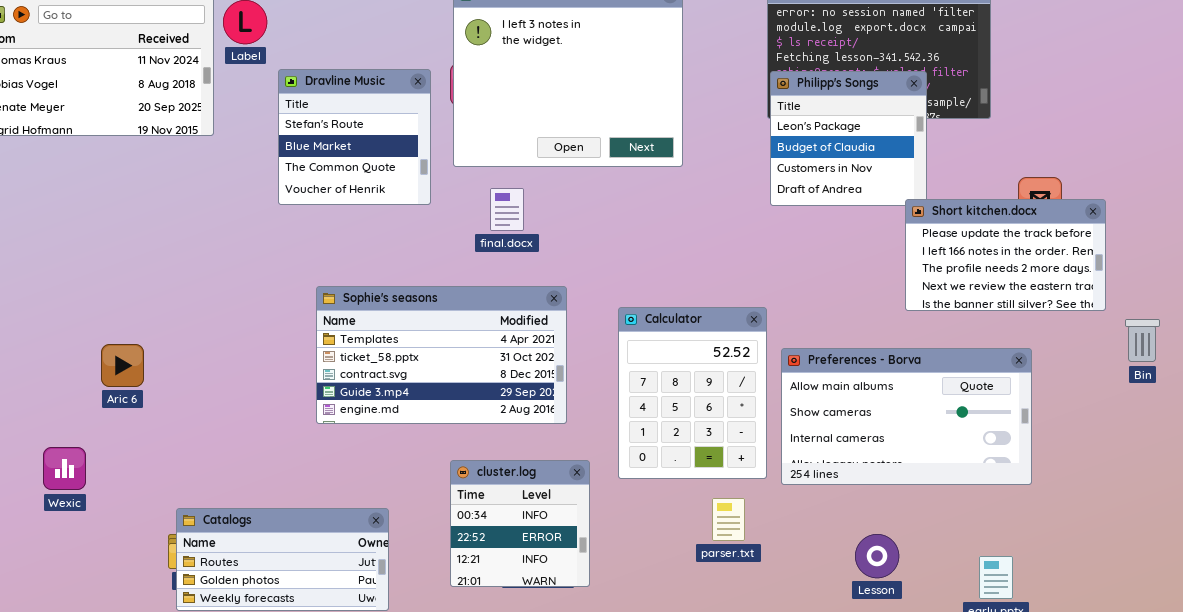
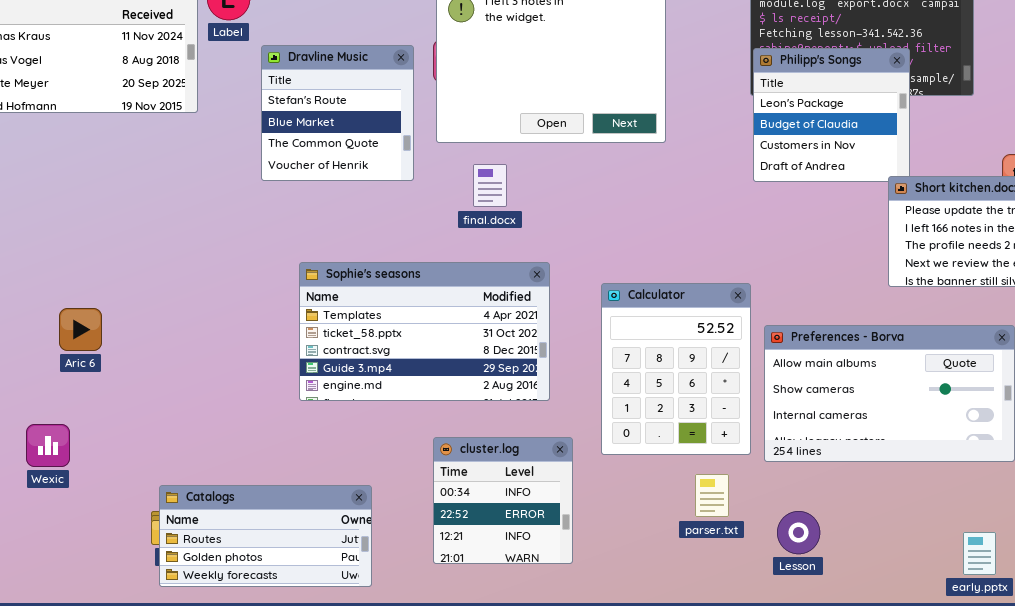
Aric 6: [101,344,144,387] -> [59,308,102,351], moved
Lesson: [855,534,899,578] -> [777,511,820,554], moved

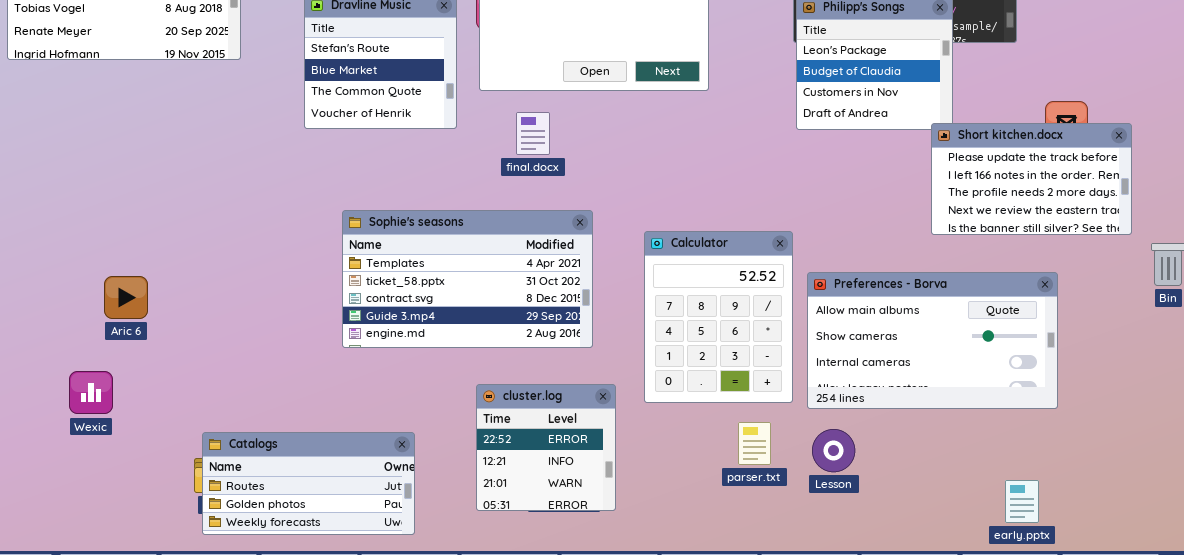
Aric 6: [59,308,102,351] -> [104,276,148,319], moved
cluster.log: [433,437,573,564] -> [476,384,616,511], scrolled down 1 row
Lesson: [777,511,820,554] -> [812,429,855,472], moved

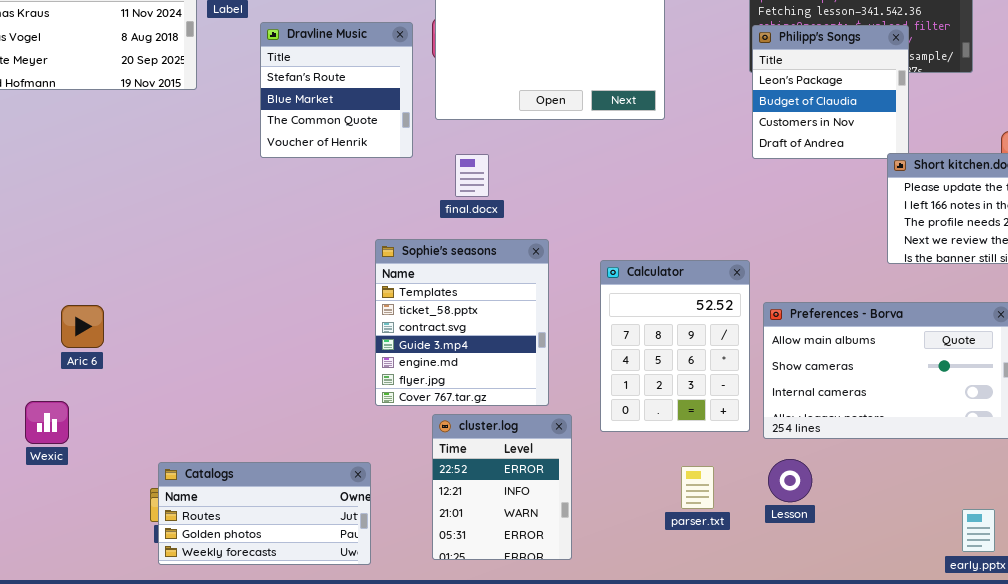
final.docx: [516,112,550,155] -> [455,154,489,197], moved
Sophie's seasons: [342,210,593,348] -> [375,239,549,406], resized
cluster.log: [476,384,616,511] -> [432,414,572,560], resized
parser.txt: [738,422,771,465] -> [681,466,714,509], moved

